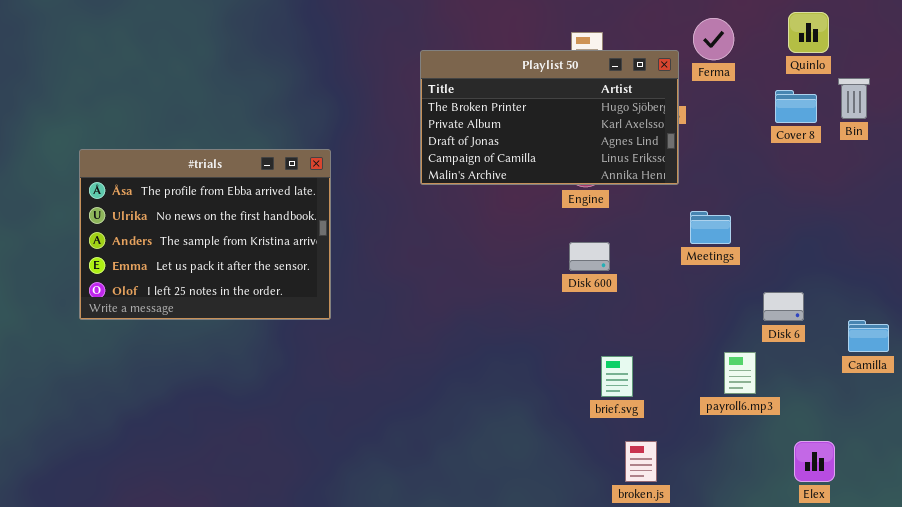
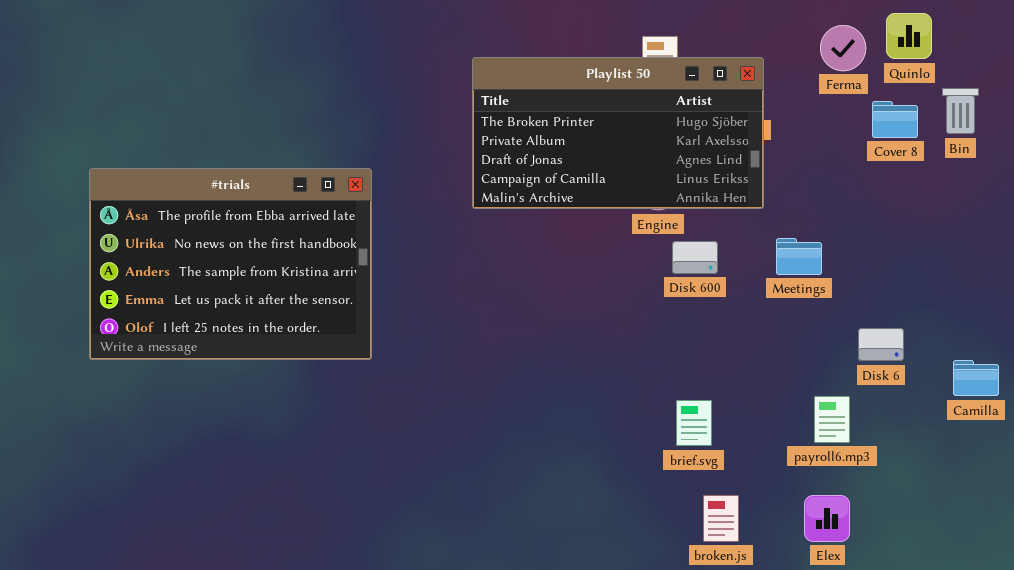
Ferma: [693,18,734,60] -> [820,25,866,71], moved
Disk 600: [569,242,610,271] -> [672,241,718,274], moved
Elex: [794,441,835,482] -> [804,495,850,542], moved

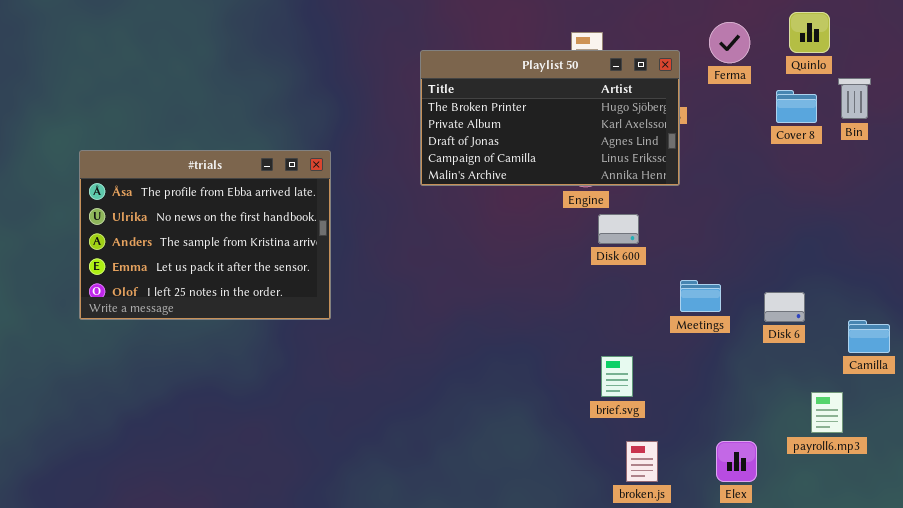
Ferma: [820,25,866,71] -> [709,22,750,63], moved
Meetings: [776,238,822,275] -> [680,280,721,312], moved
payroll6.mp3: [814,396,850,443] -> [811,392,843,433], moved

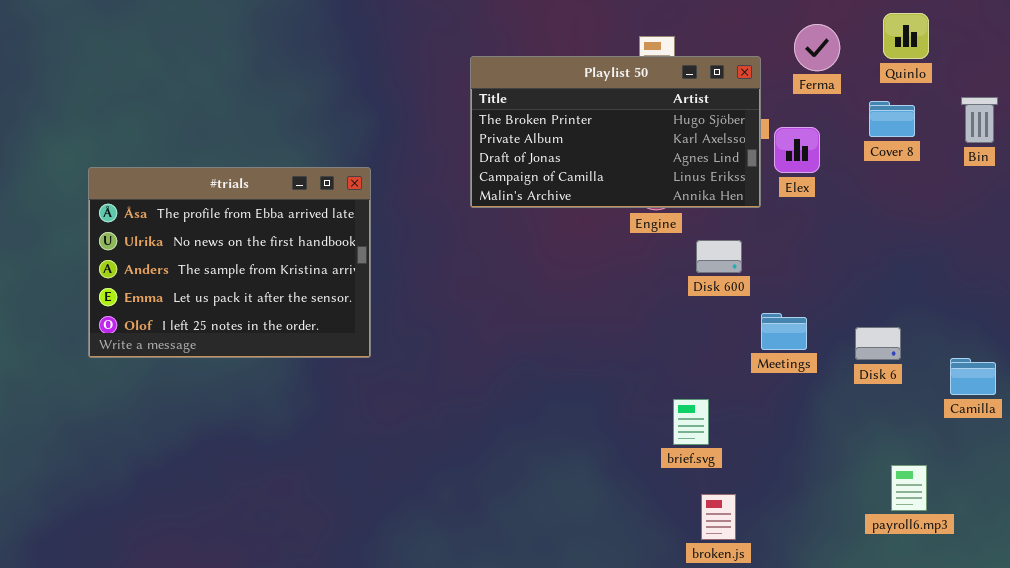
Bin: [838,78,871,119] -> [961,97,998,143], moved
Disk 600: [598,214,639,244] -> [696,240,742,273], moved
payroll6.mp3: [811,392,843,433] -> [891,465,927,511], moved
Elex: [716,441,757,482] -> [774,127,820,173], moved

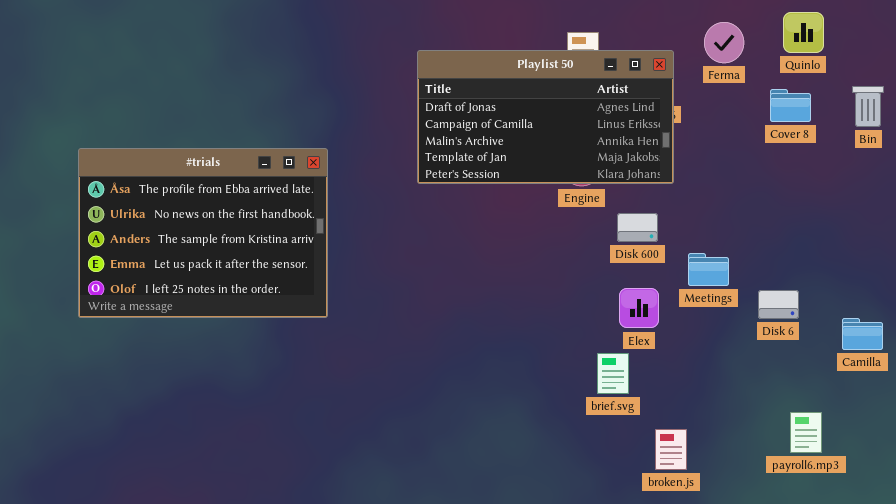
Playlist 50: [470,56,761,208] -> [417,50,674,184], scrolled down 2 rows
Elex: [774,127,820,173] -> [619,288,659,328], moved
Meetings: [761,313,807,350] -> [688,253,729,286], moved
broken.js: [701,494,736,540] -> [655,429,687,470], moved

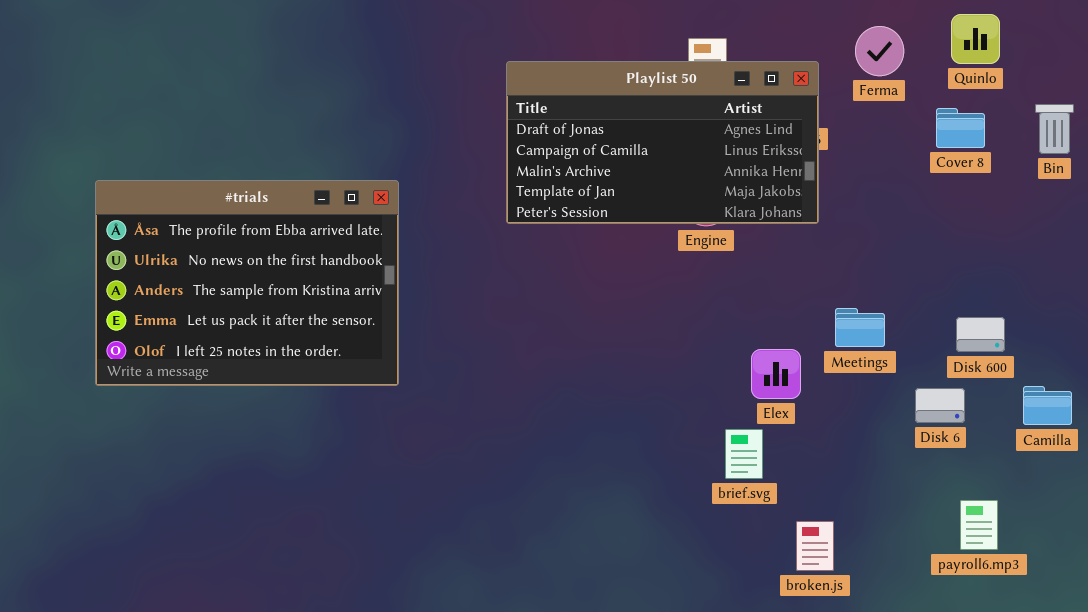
Disk 600: [617,213,658,242] -> [956,317,1005,352], moved
Disk 6: [758,290,799,319] -> [915,388,965,423], moved

